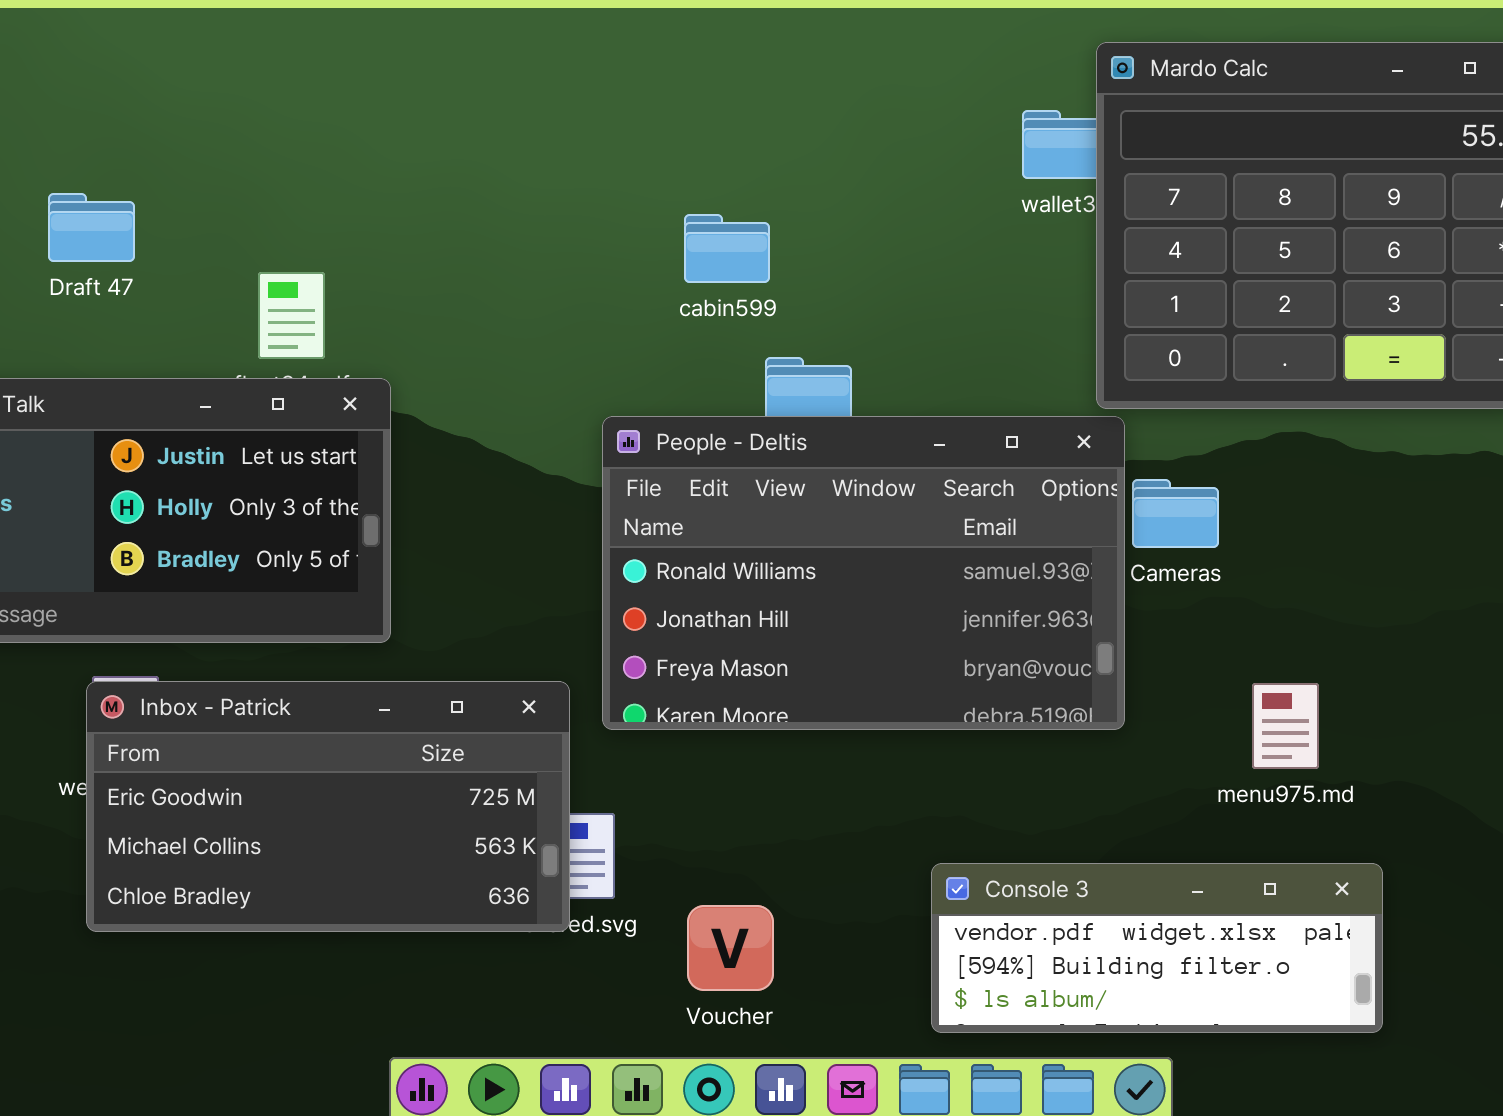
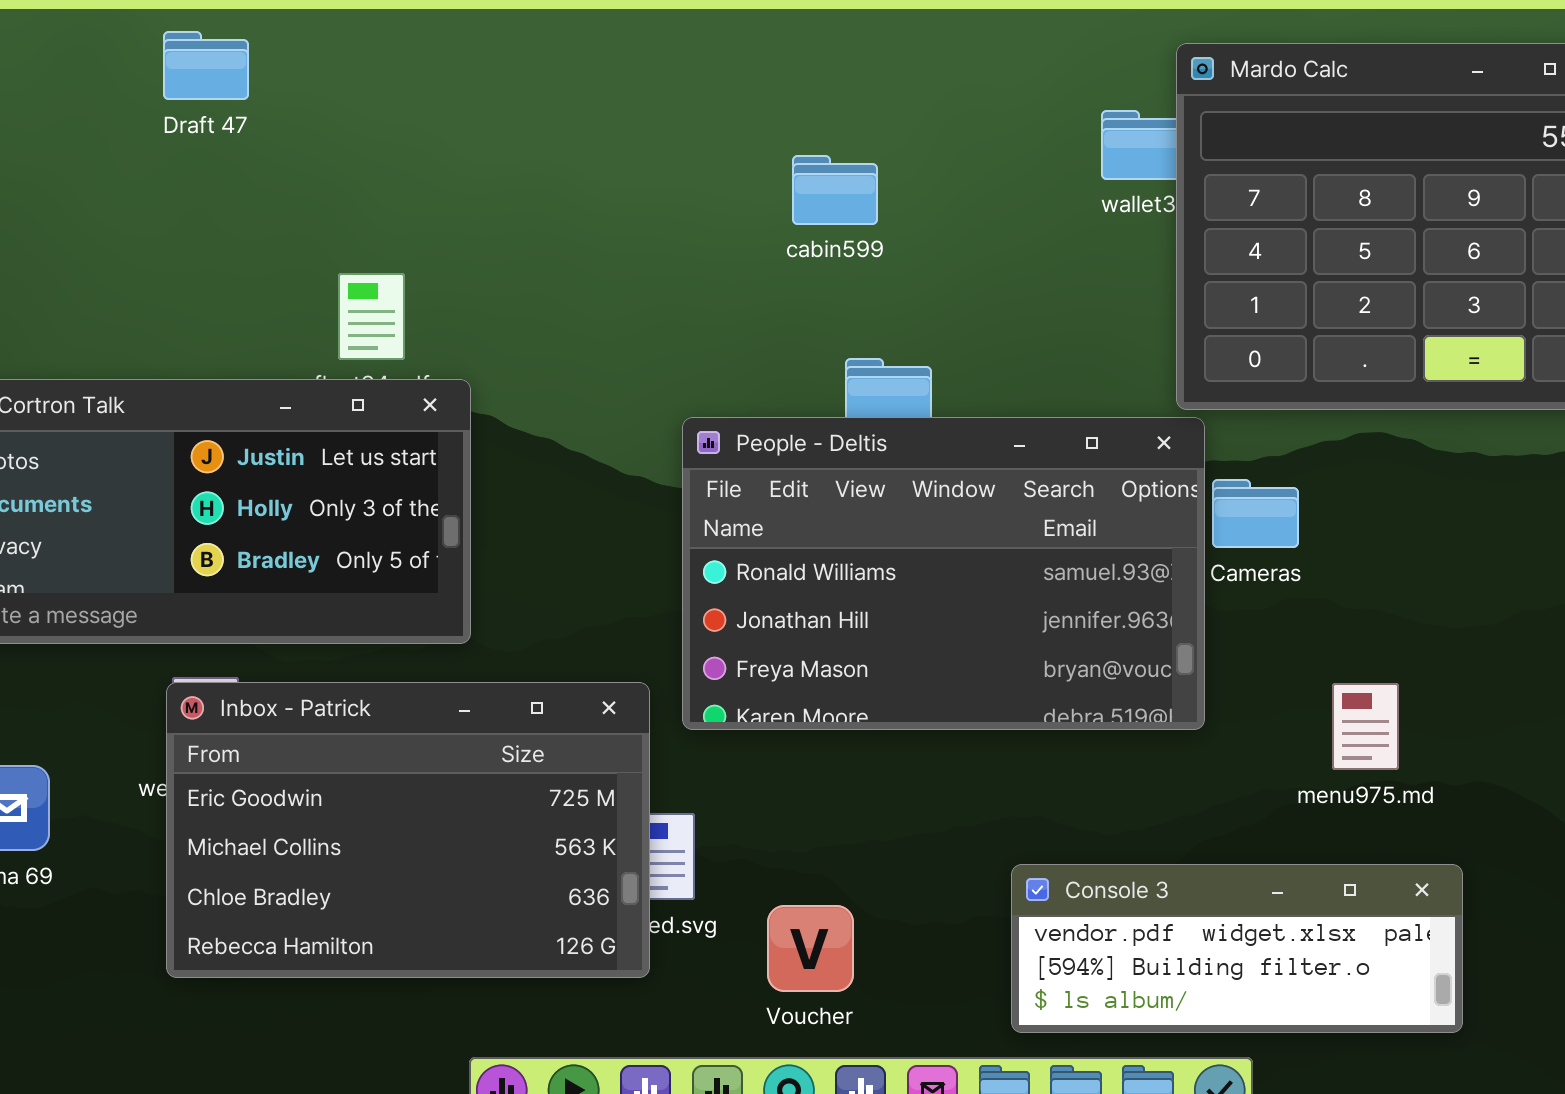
Draft 47: [48,193,135,262] -> [163,31,249,100], moved
cabin599: [684,214,770,283] -> [792,155,878,225], moved
Inbox - Patrick: [86,681,570,932] -> [166,682,650,978], resized

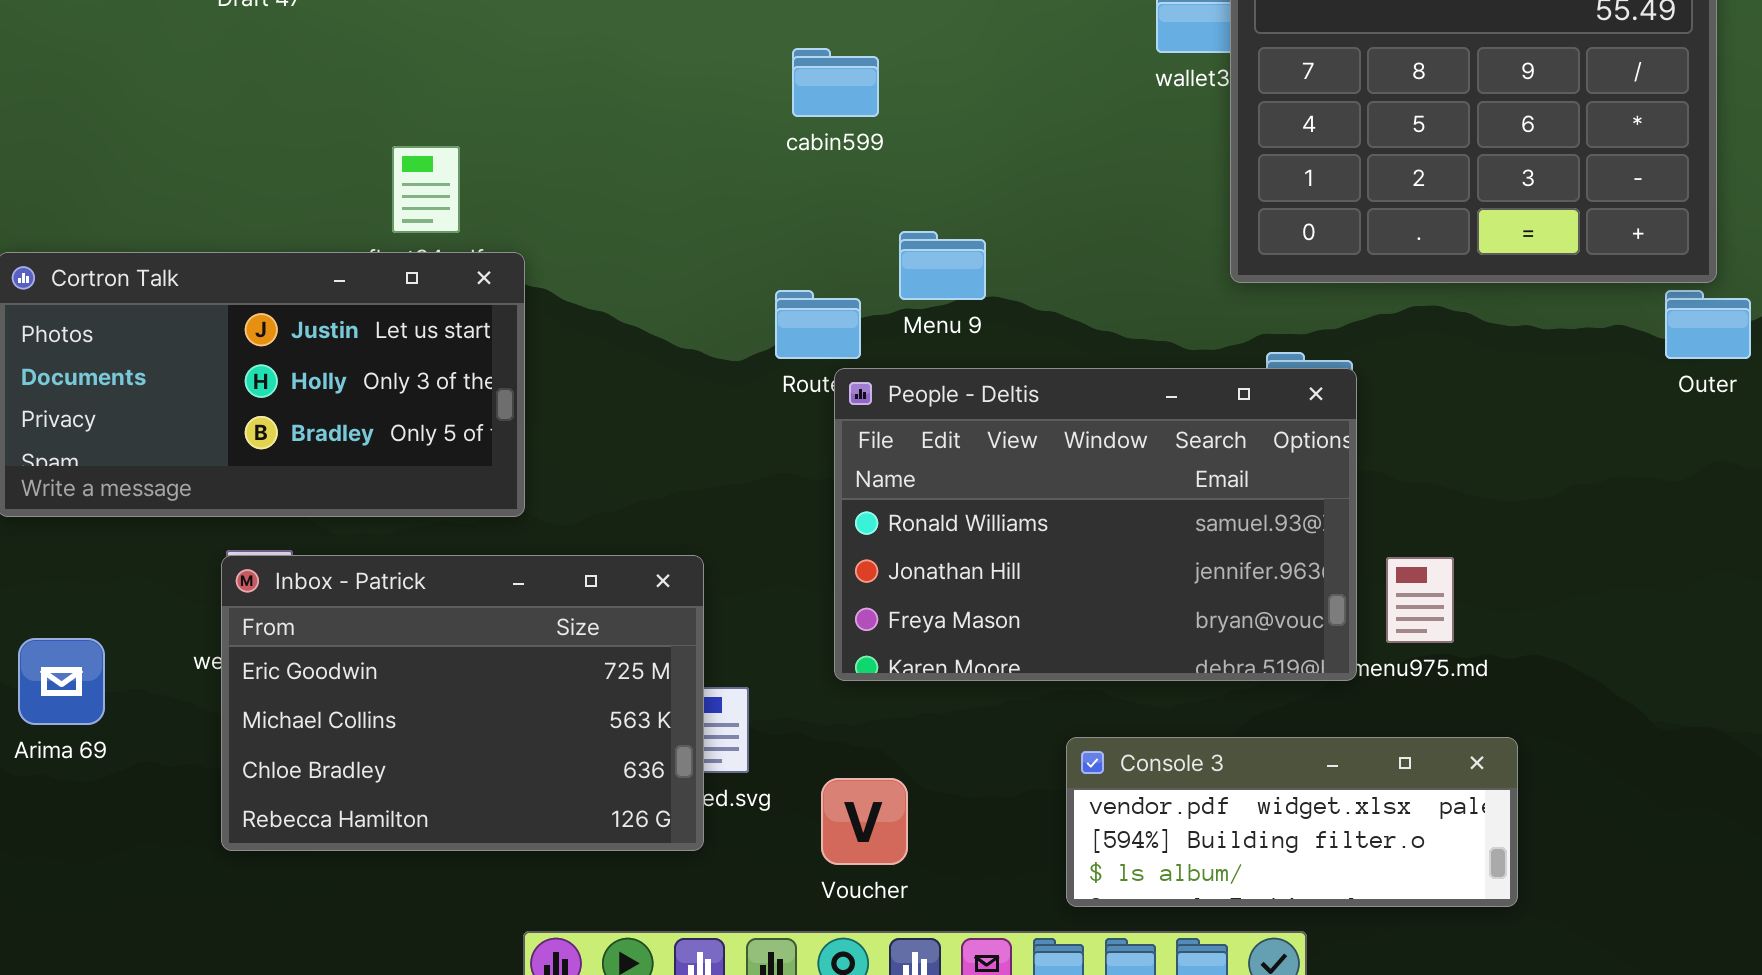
cabin599: [792,155,878,225] -> [792,48,879,117], moved
People - Deltis: [682,417,1205,730] -> [834,368,1357,681], moved

